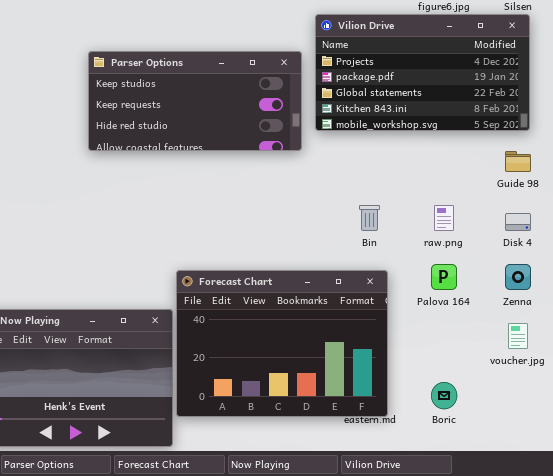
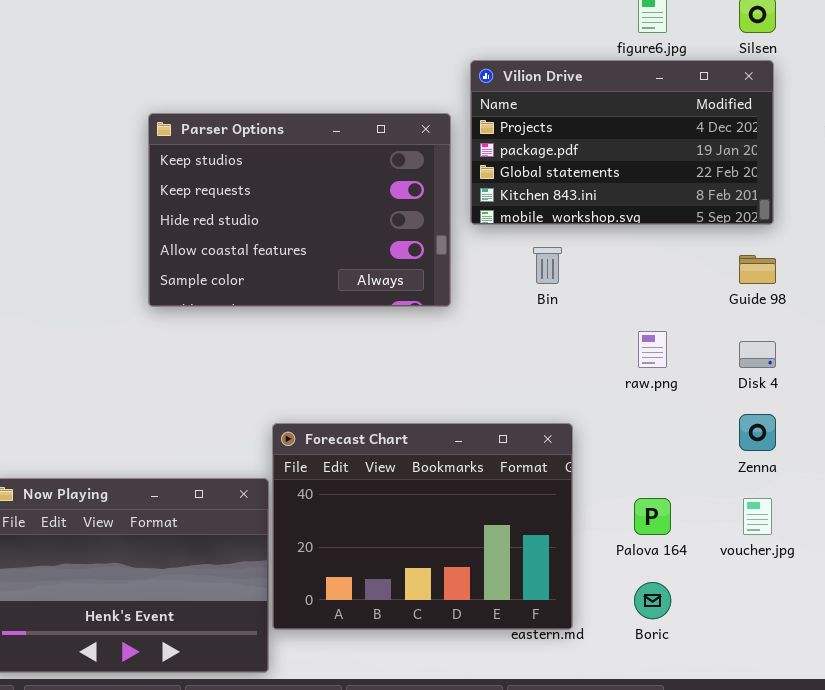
Parser Options: [88,51,302,151] -> [148,113,451,307], resized
Bin: [359,205,380,231] -> [533,247,562,284], moved
Palova 164: [431,264,457,290] -> [634,498,671,535], moved

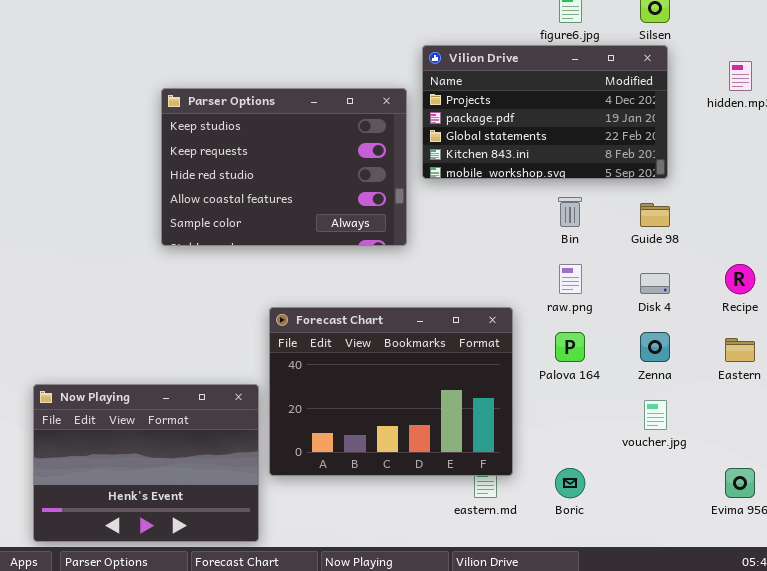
Bin: [533,247,562,284] -> [558,197,582,227], moved
Forecast Chart: [272,423,573,630] -> [269,307,513,476], moved
Palova 164: [634,498,671,535] -> [555,332,585,362], moved

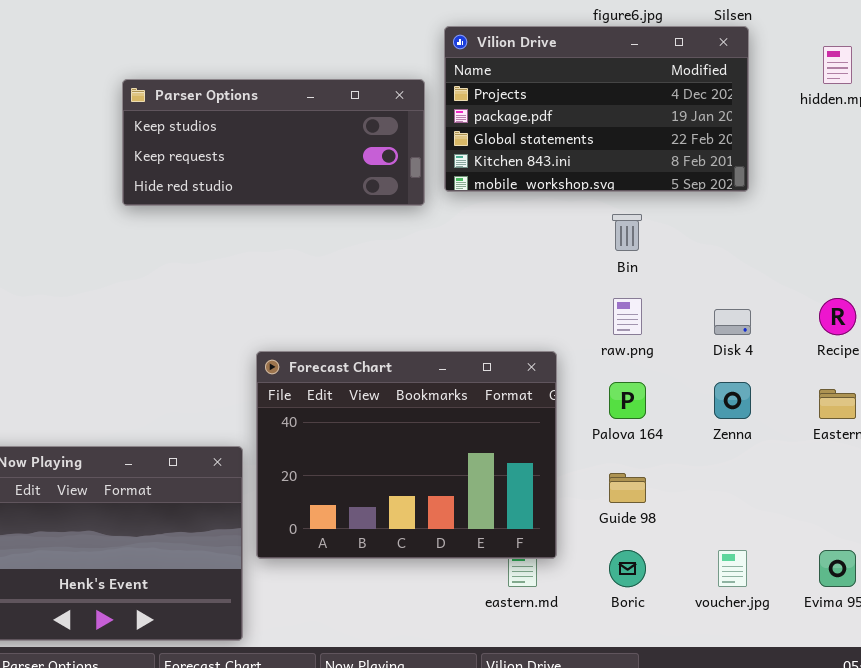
Parser Options: [161,88,407,246] -> [122,79,425,206], resized
Guide 98: [640,203,670,227] -> [609,473,646,503], moved
voucher.jpg: [644,400,667,430] -> [718,550,747,587], moved

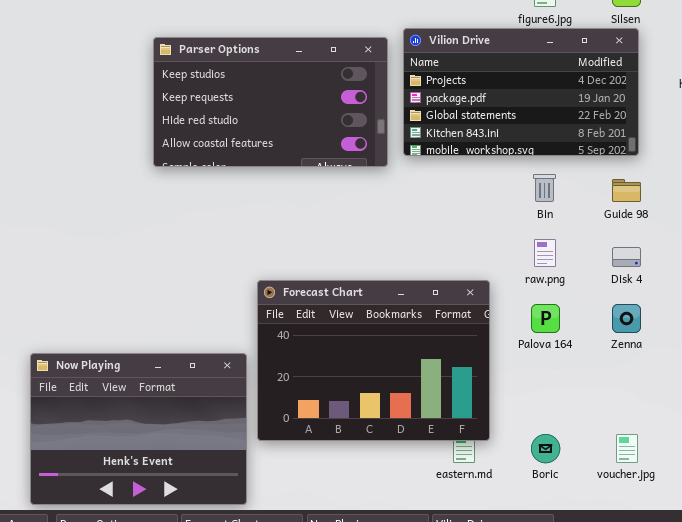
Parser Options: [122,79,425,206] -> [153,37,388,167], resized
Guide 98: [609,473,646,503] -> [612,179,641,202], moved

